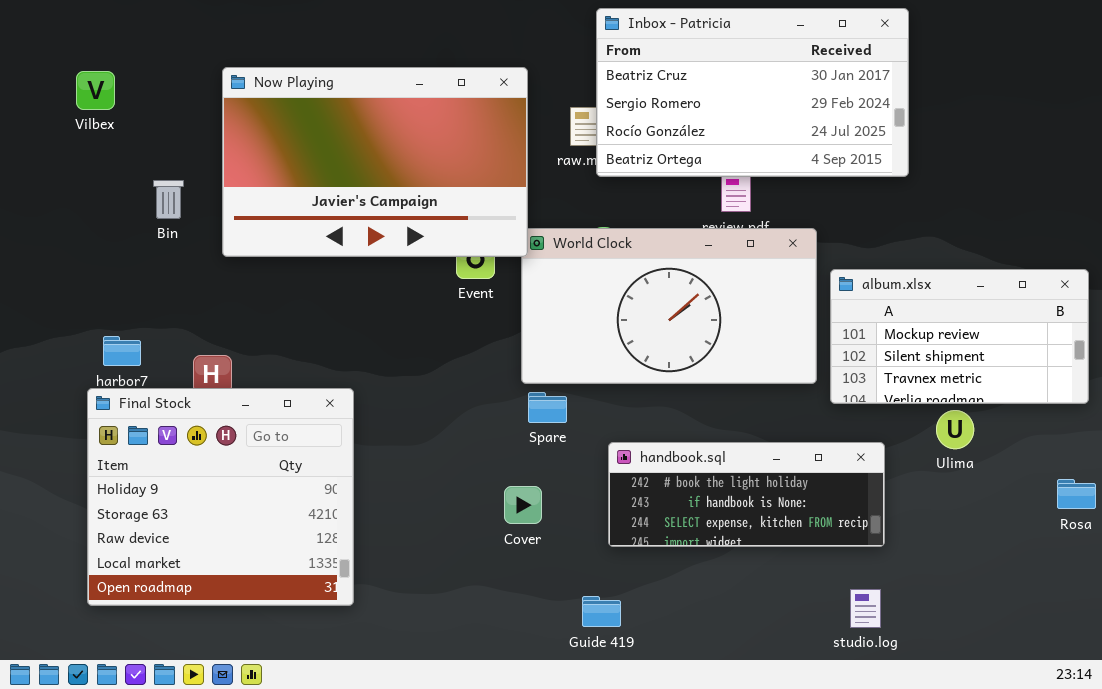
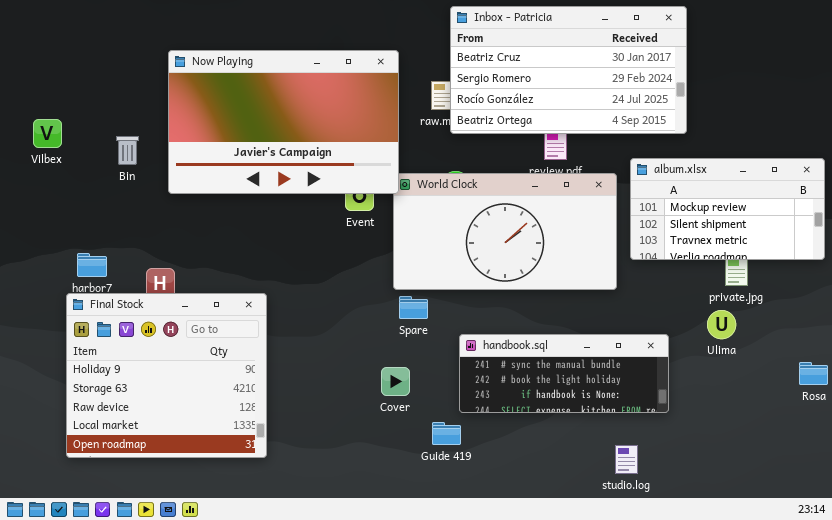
Vilbex: [76,71,115,110] -> [33,119,62,148], moved
album.xlsx: [830,269,1089,404] -> [630,158,825,260], moved
handbook.sql: [608,442,885,547] -> [459,334,669,413], scrolled up 1 row
studio.log: [850,589,881,628] -> [615,445,638,474], moved
Guide 419: [582,596,621,627] -> [432,422,461,445], moved

